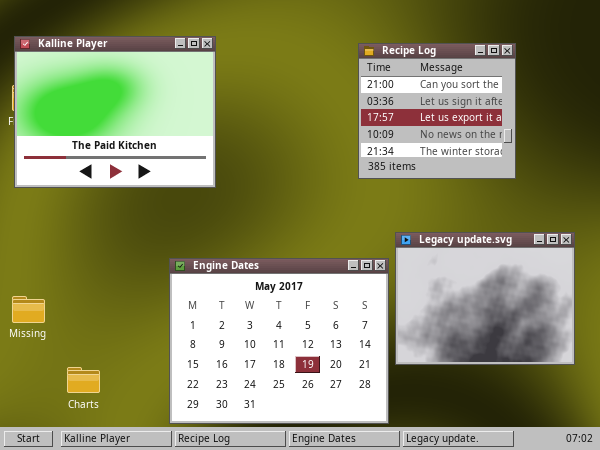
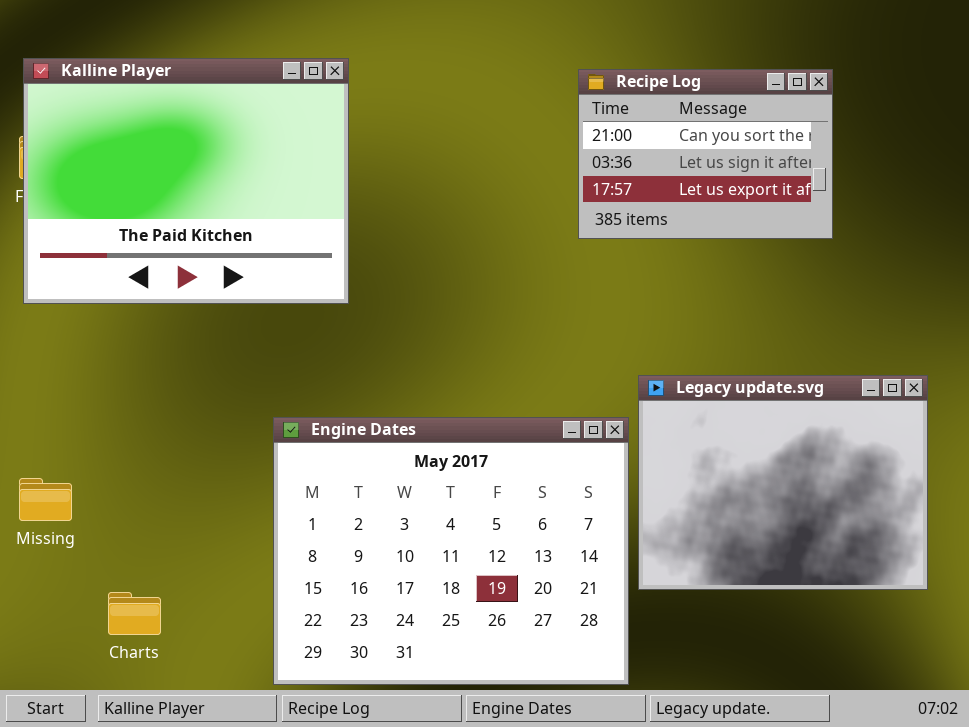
Recipe Log: [358,43,516,179] -> [578,69,833,239], resized

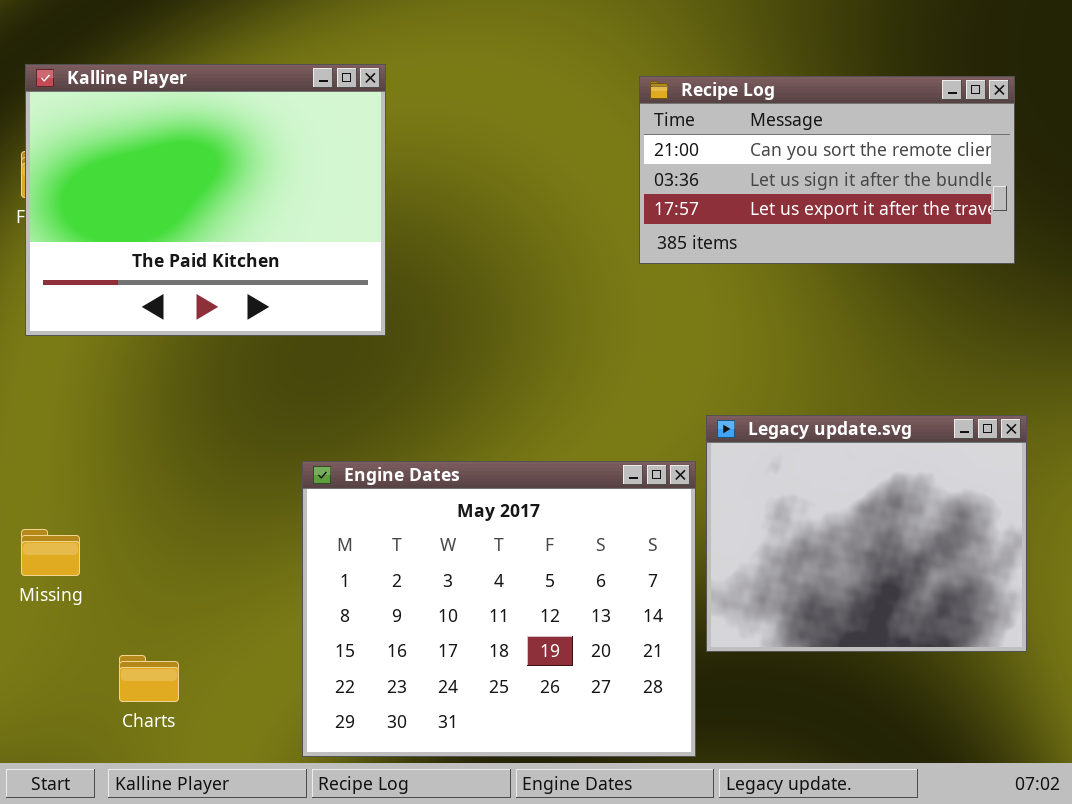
Recipe Log: [578,69,833,239] -> [639,76,1015,264], resized

